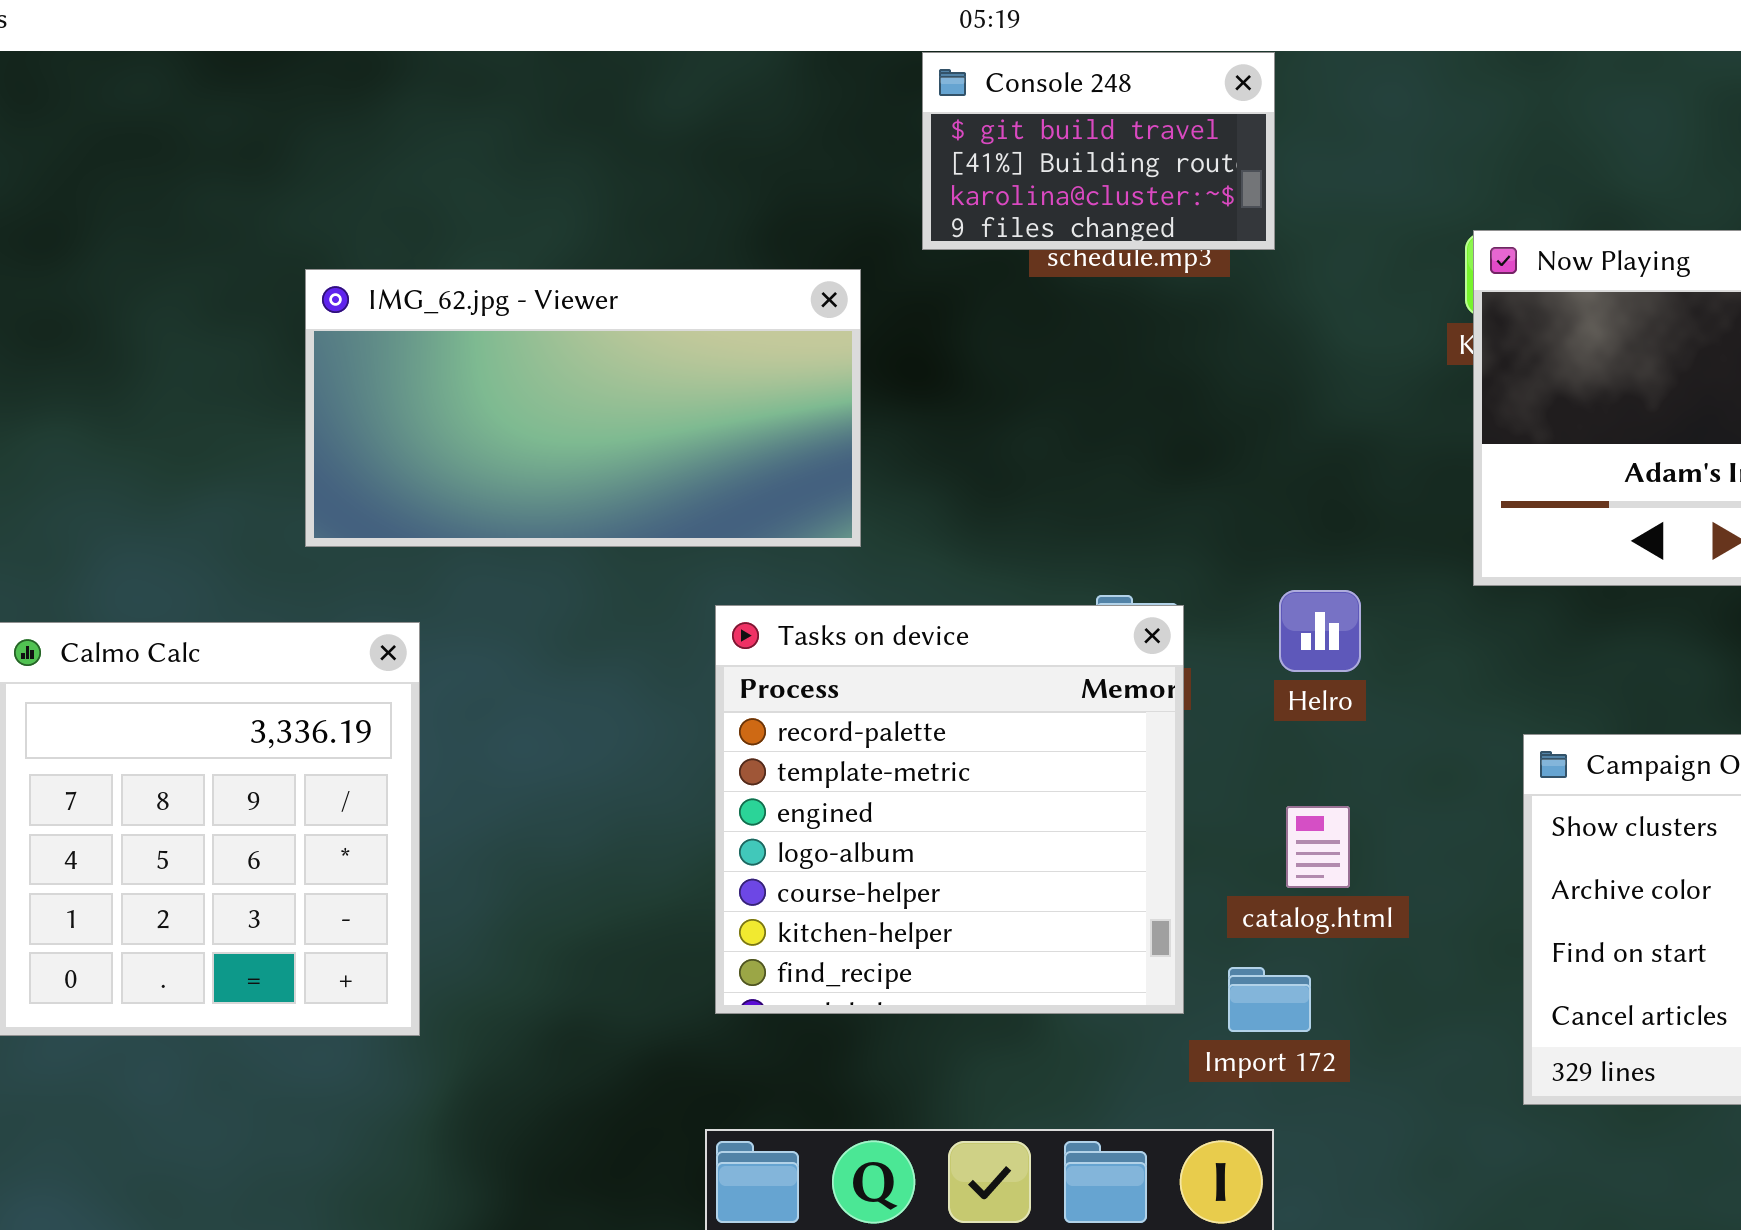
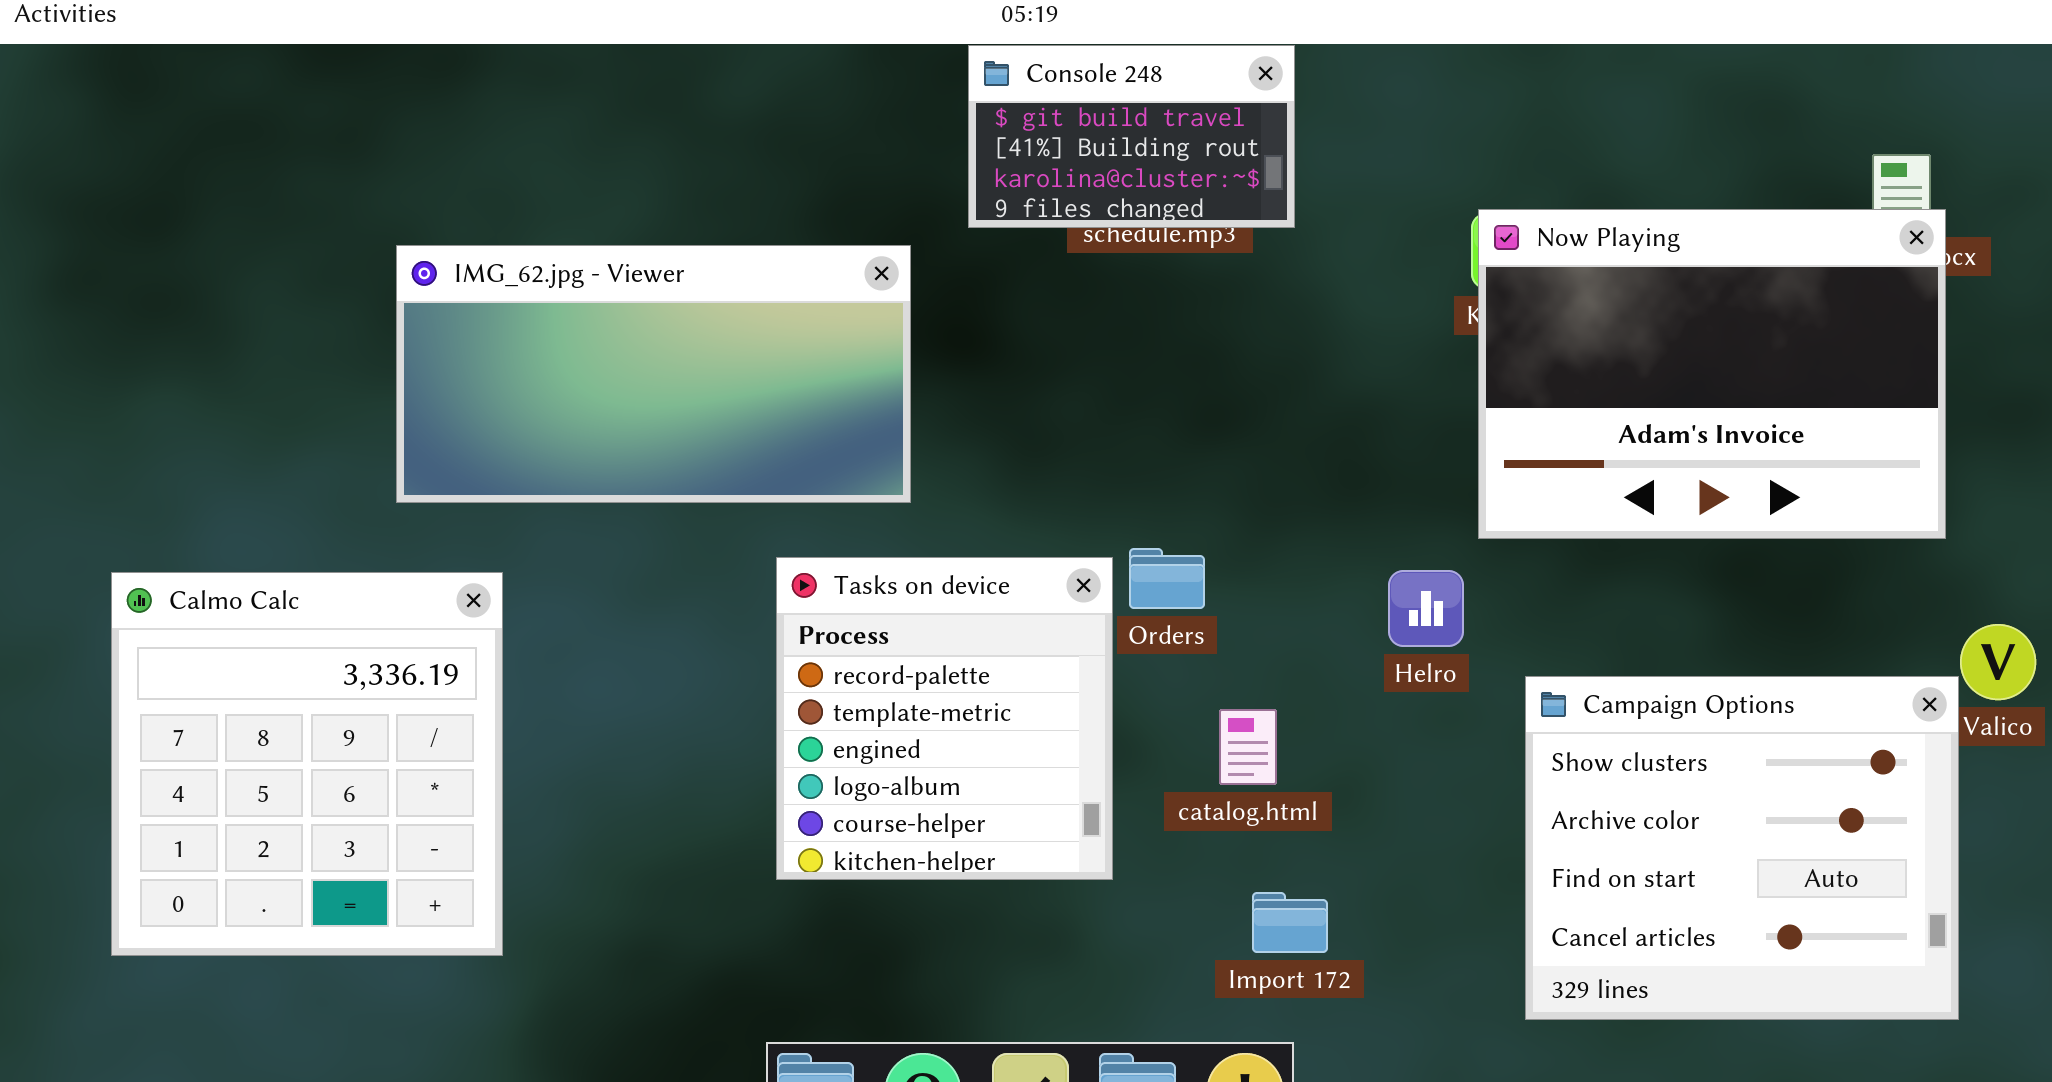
Helro: [1279,590,1361,672] -> [1388,570,1464,647], moved
Tasks on device: [715,605,1184,1014] -> [776,557,1113,880], resized
catalog.html: [1286,806,1350,888] -> [1219,709,1277,785], moved

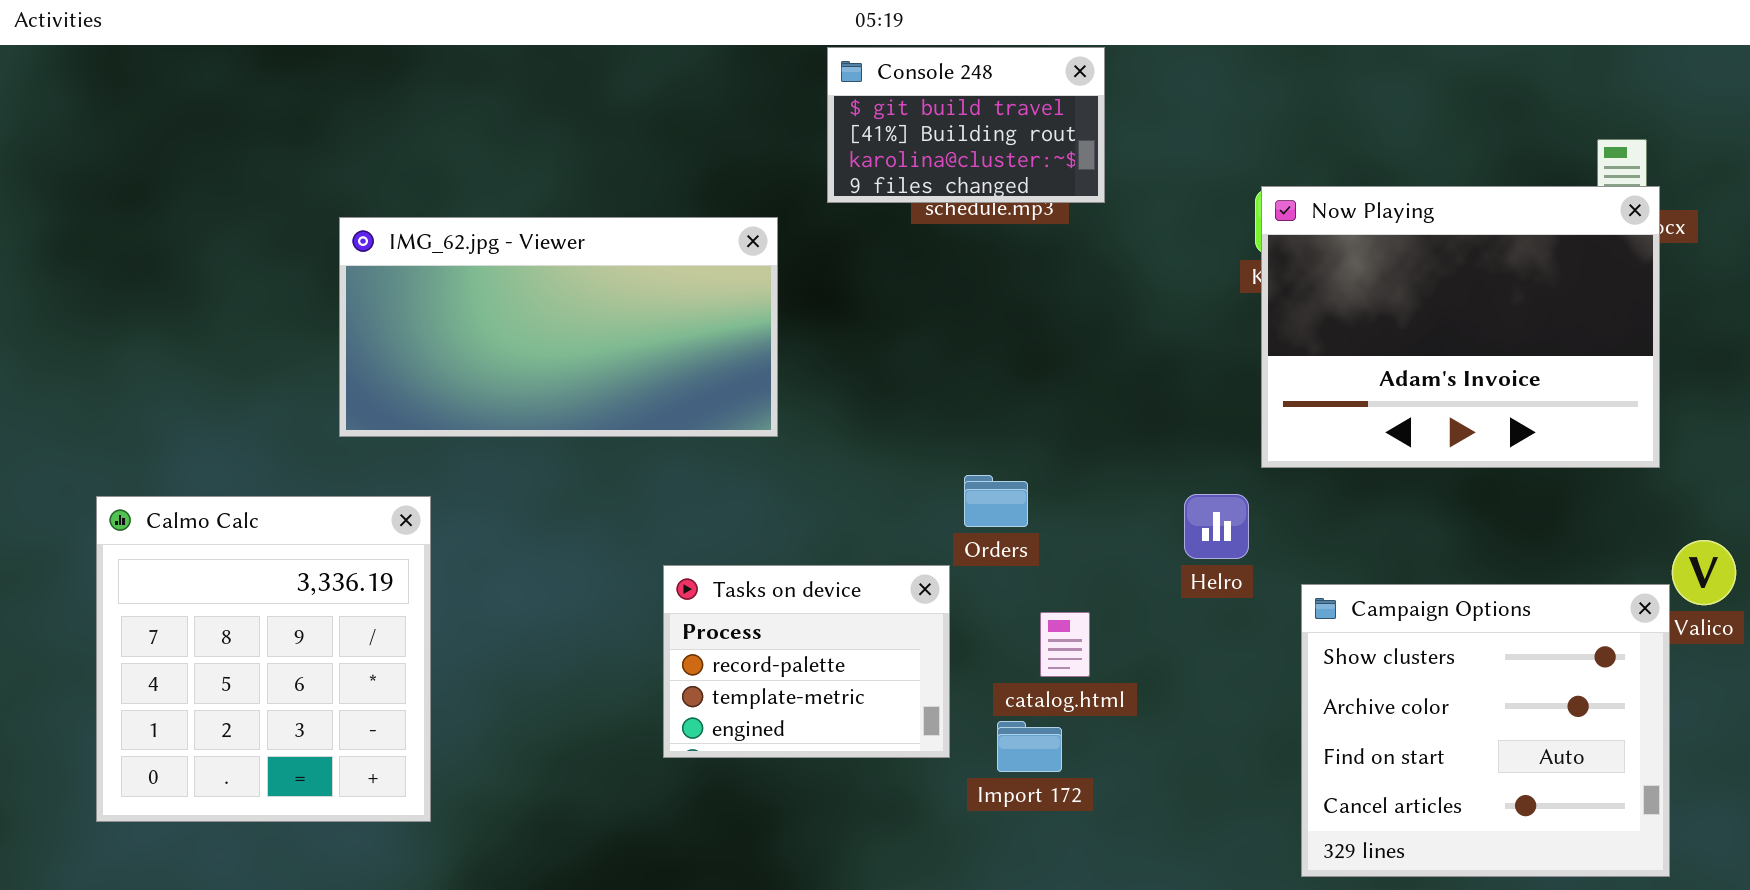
Tasks on device: [776,557,1113,880] -> [663,565,950,758], resized
Import 172: [1252,892,1328,953] -> [997,721,1062,772], moved

